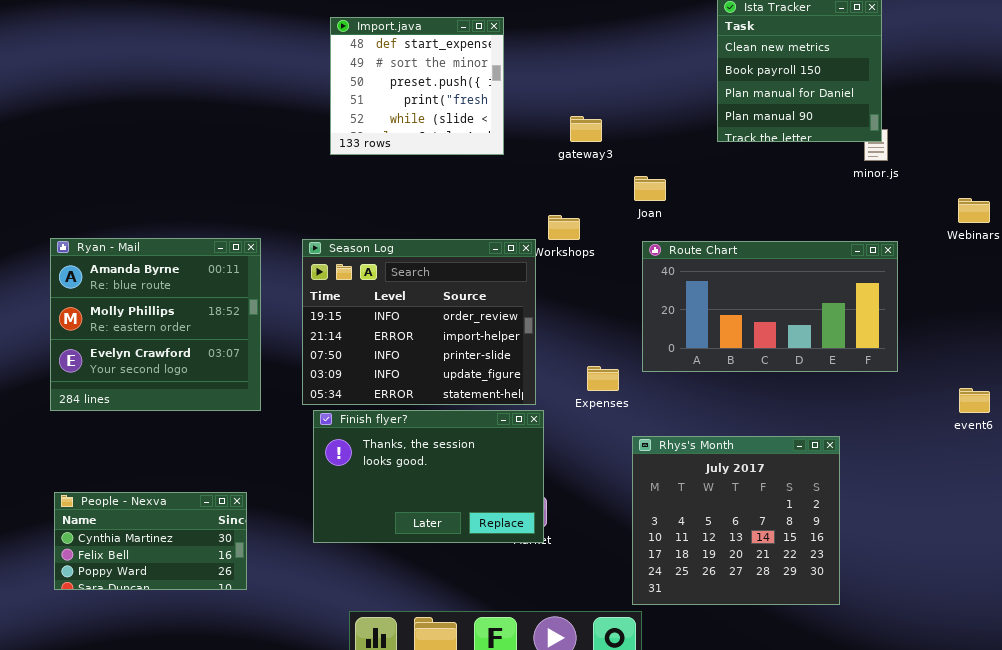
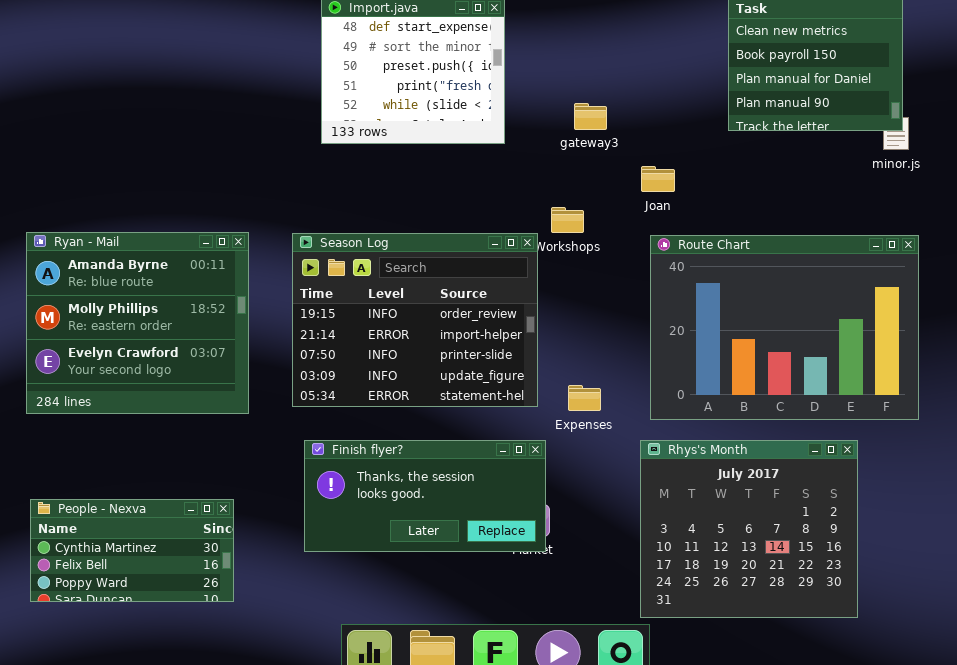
Route Chart: [642,241,898,372] -> [650,235,919,420], resized
Expenses: [587,366,619,391] -> [568,385,601,411], moved
Finish flyer?: [313,410,544,543] -> [304,440,546,552], resized

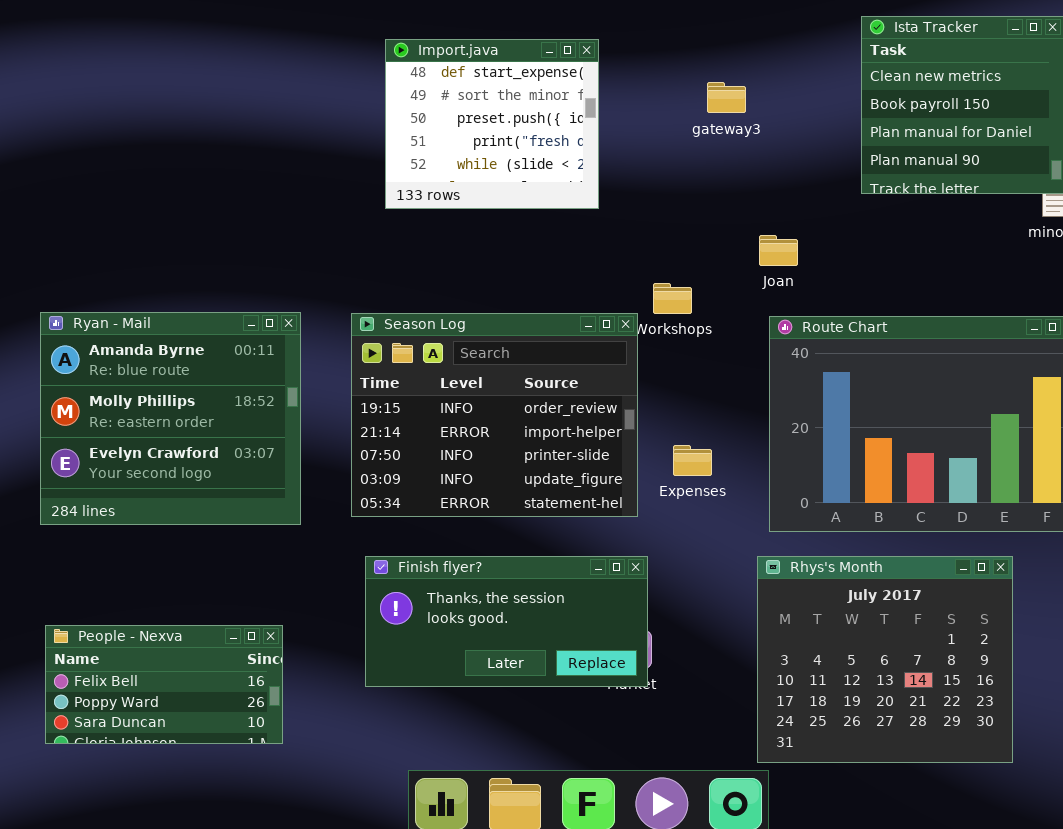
gateway3: [574,103,607,130] -> [707,82,746,113], moved
Expenses: [568,385,601,411] -> [673,445,712,476], moved
People - Nexva: [30,499,234,602] -> [45,625,283,744], scrolled down 1 row

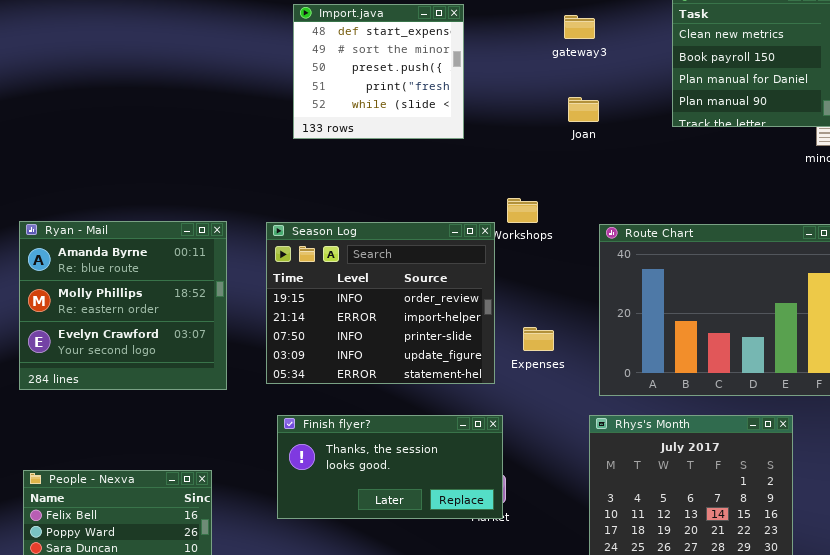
gateway3: [707,82,746,113] -> [564,15,595,39], moved
Joan: [759,235,798,266] -> [568,97,599,122], moved

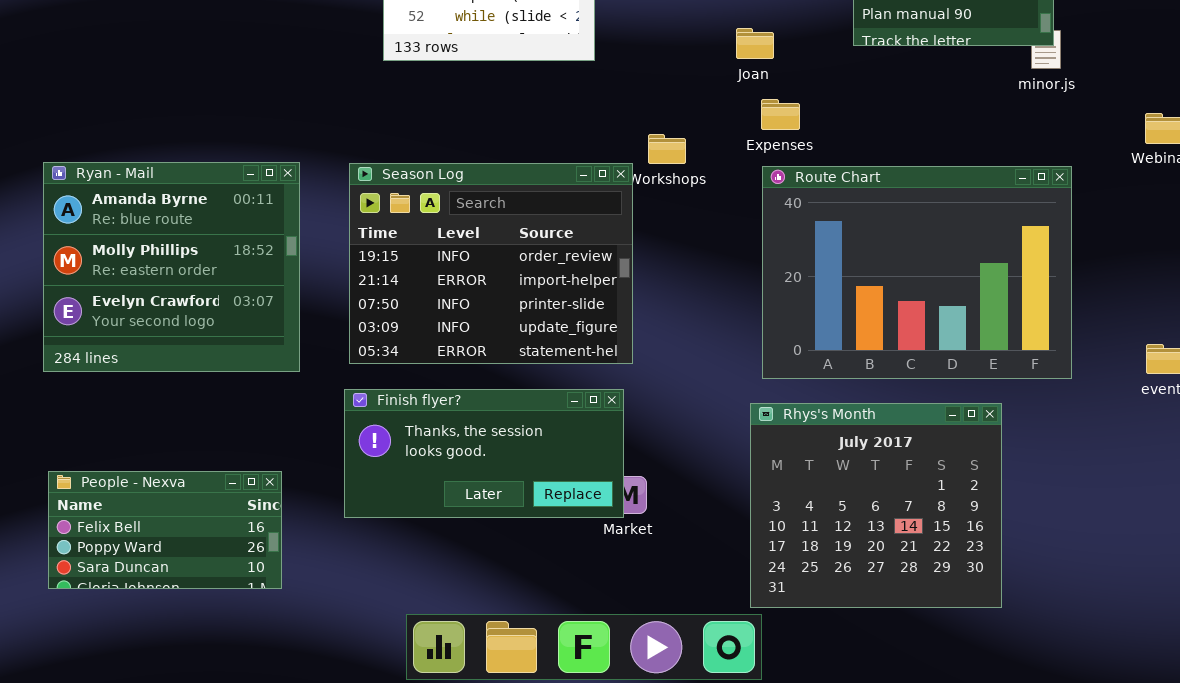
Joan: [568,97,599,122] -> [736,28,774,59], moved
Expenses: [523,327,554,351] -> [761,99,800,130], moved
Finish flyer?: [277,415,503,519] -> [344,389,624,518], moved

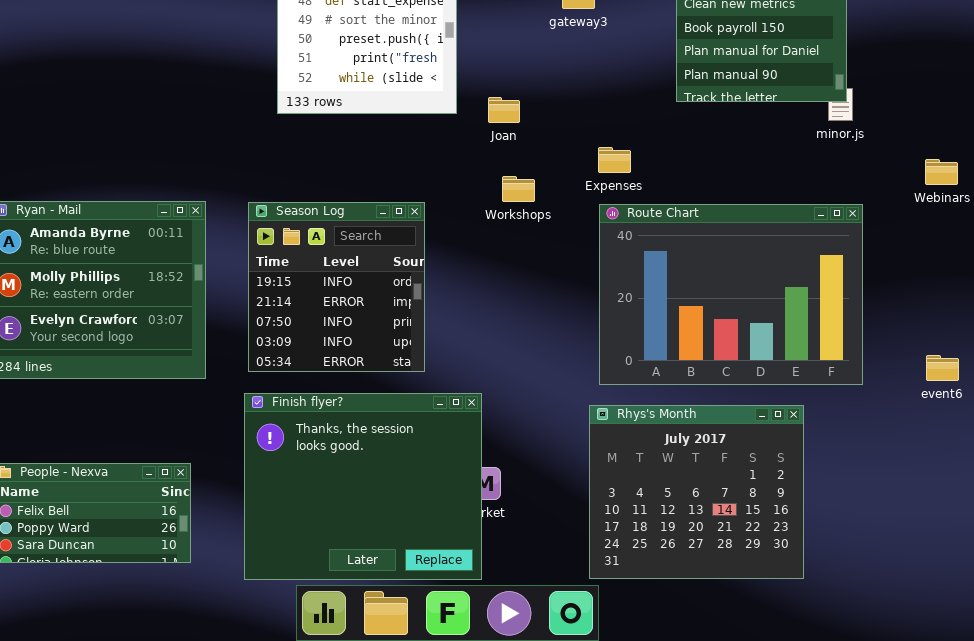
Joan: [736,28,774,59] -> [488,97,520,123], moved
Season Log: [349,163,633,364] -> [248,202,425,372], resized
Finish flyer?: [344,389,624,518] -> [244,393,482,580], resized

